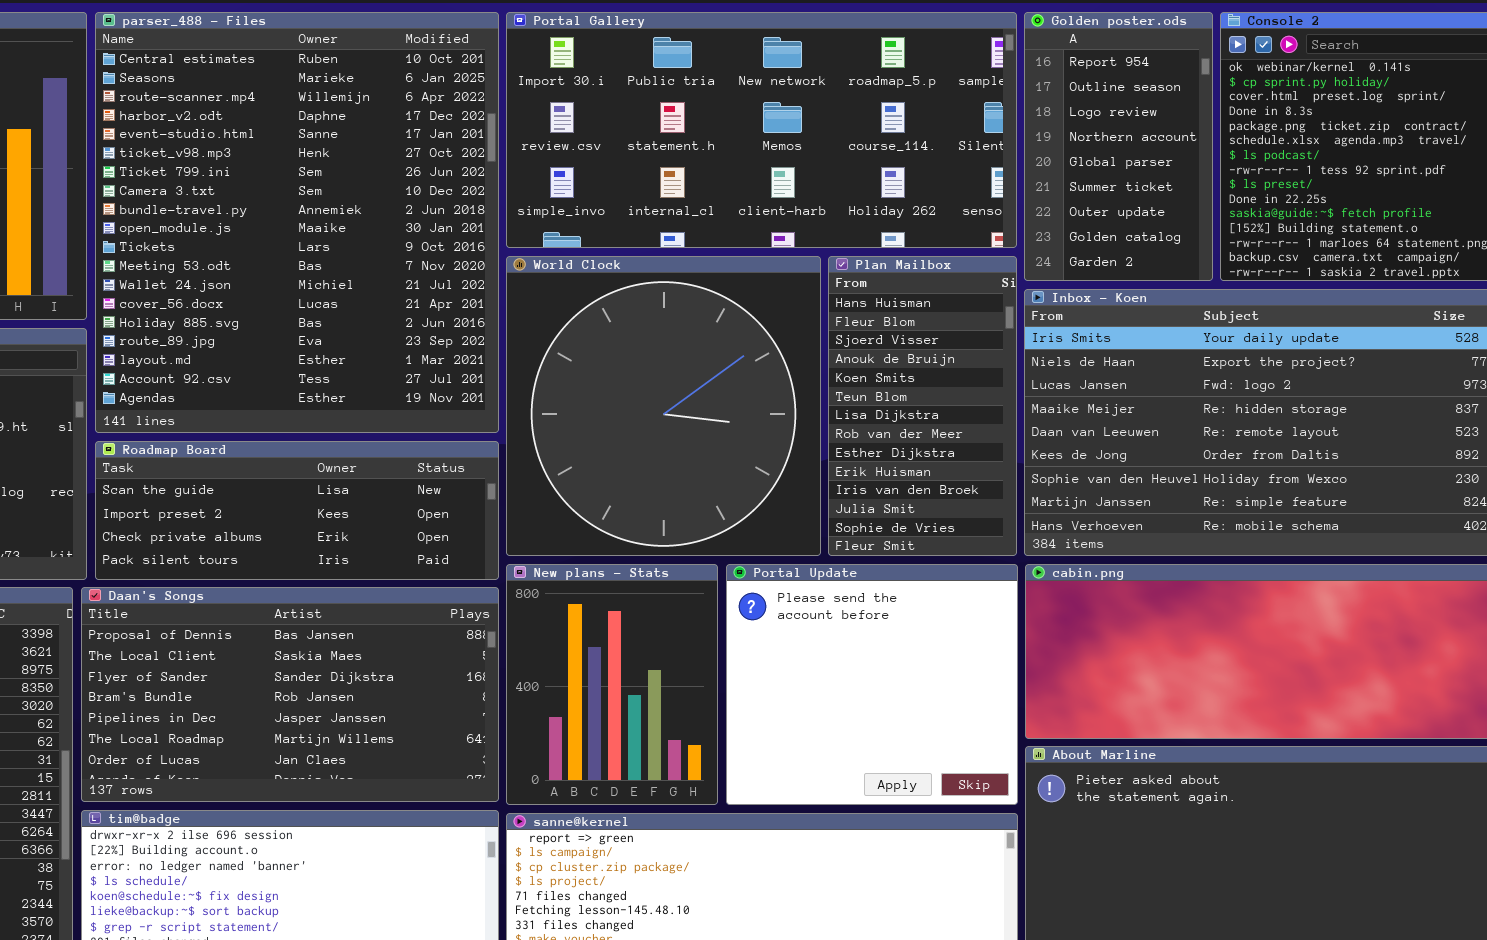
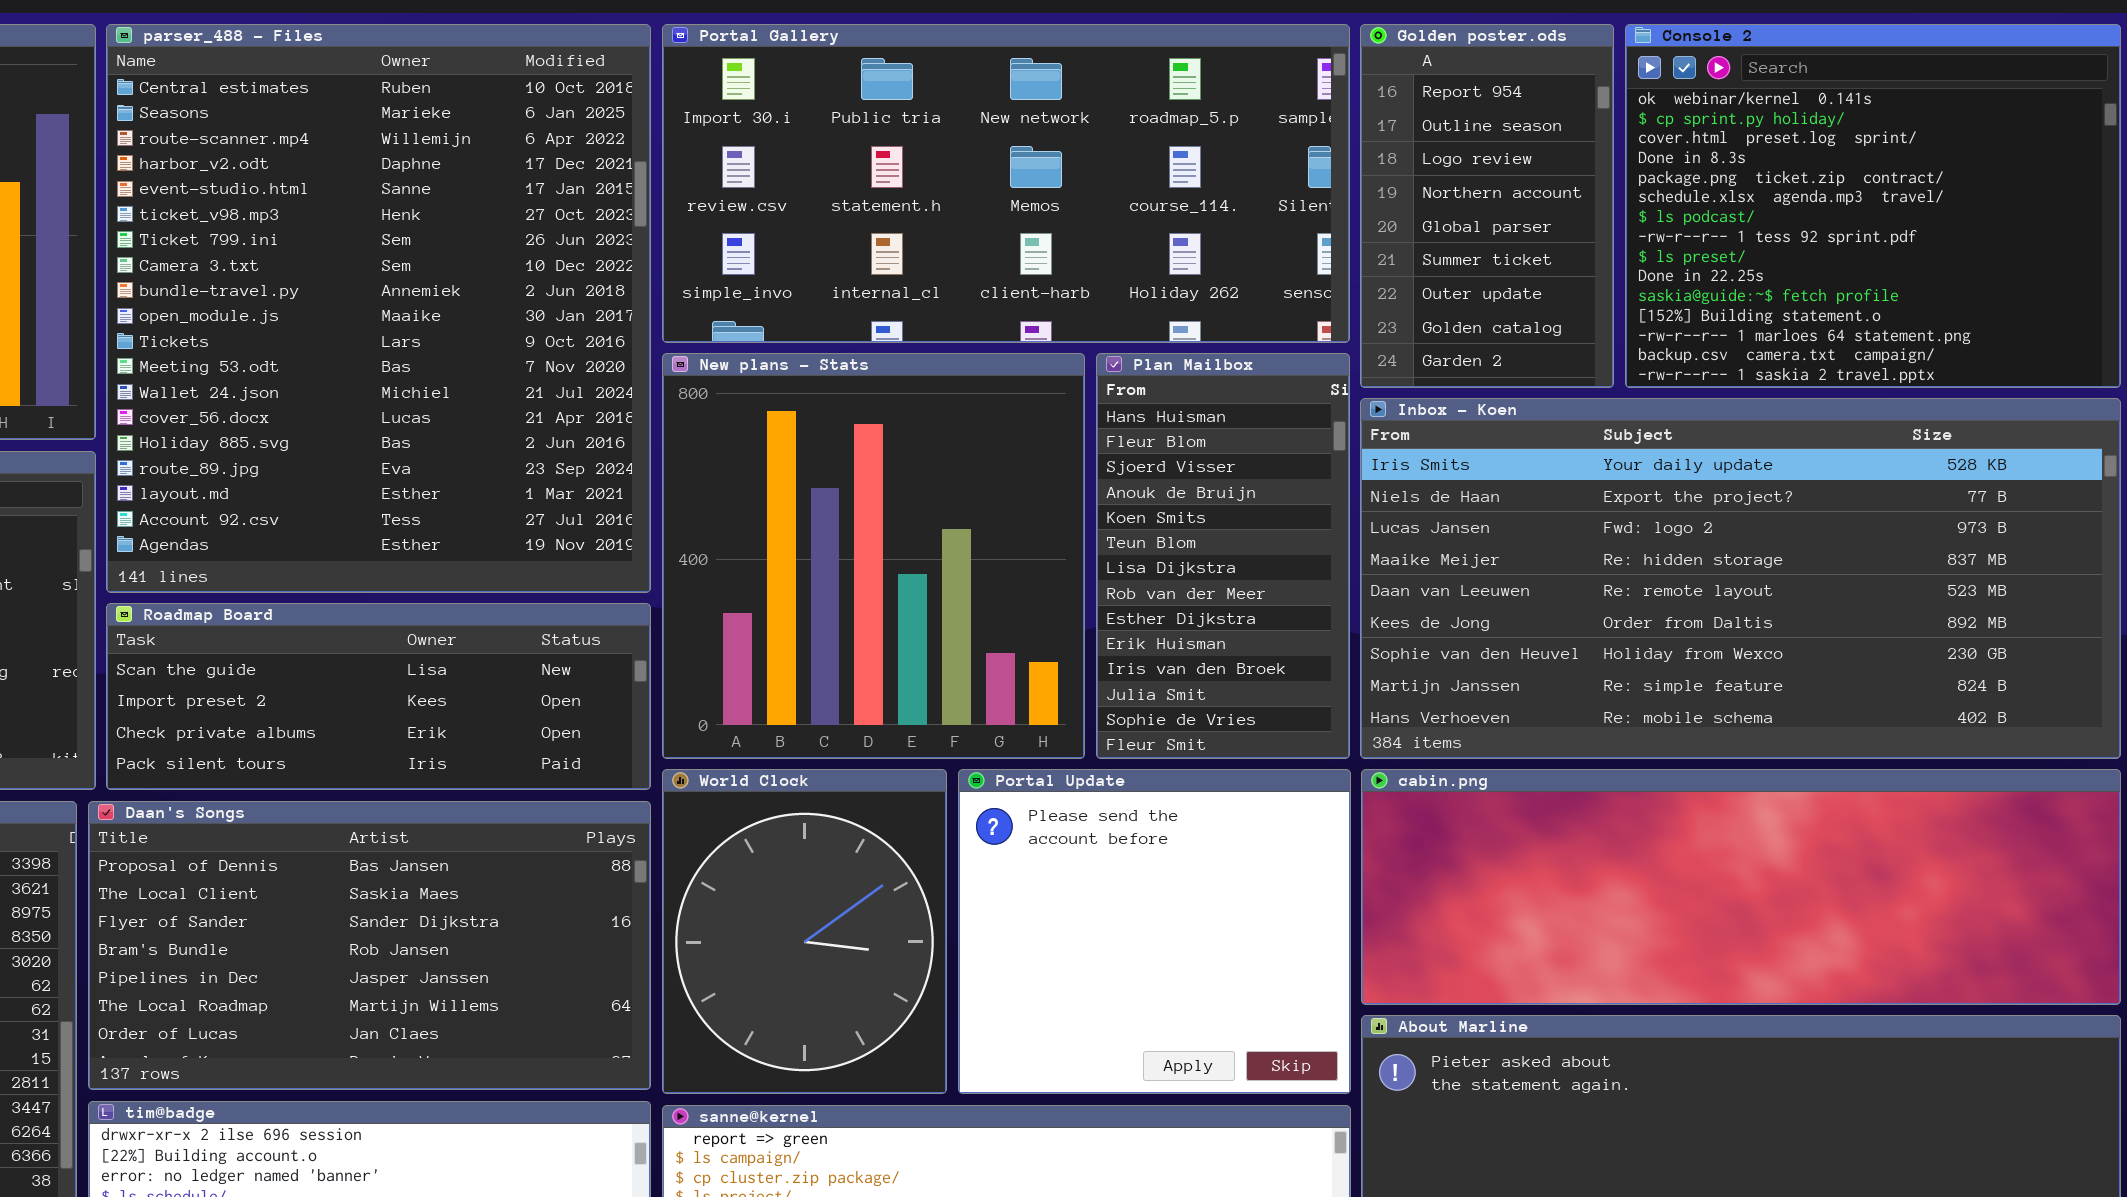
World Clock: [506,256,821,556] -> [662,769,947,1094], moved, resized
New plans - Stats: [506,564,718,805] -> [662,353,1085,759], moved, resized

